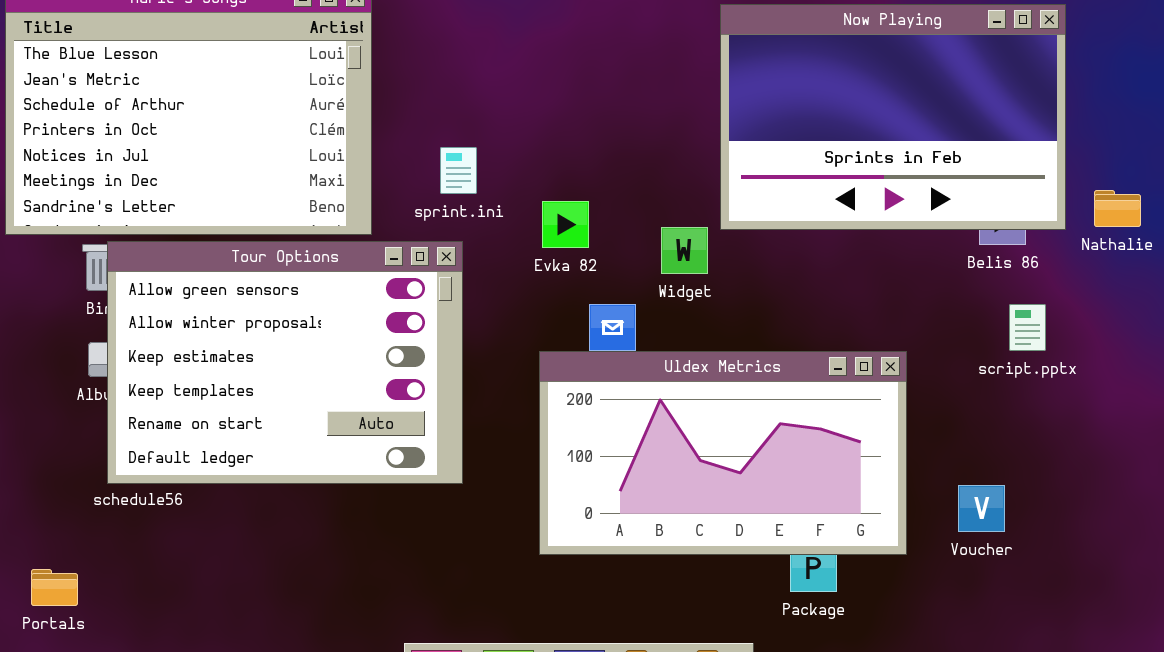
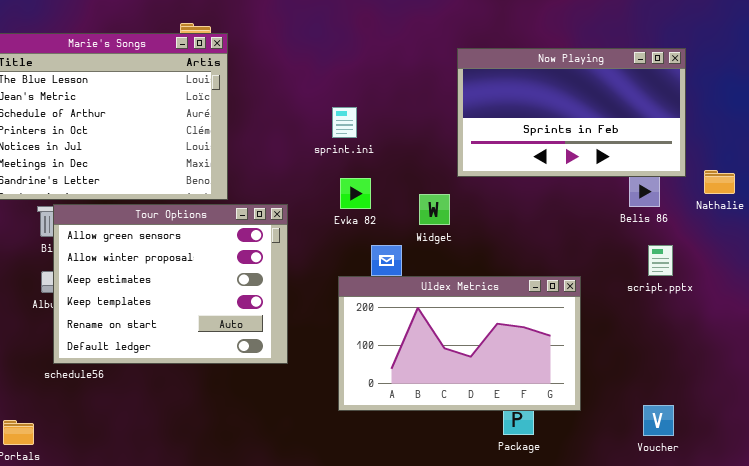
Now Playing: [720,4,1066,230] -> [457,48,686,177], resized
sprint.ini: [440,147,477,194] -> [332,107,357,138], moved
Voucher: [958,485,1005,532] -> [643,405,674,436], moved

